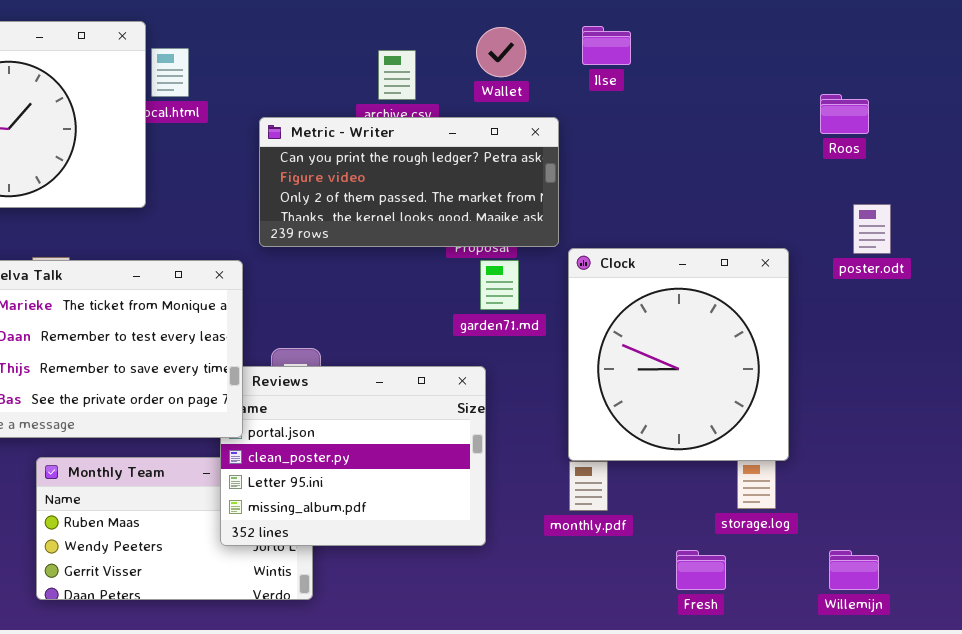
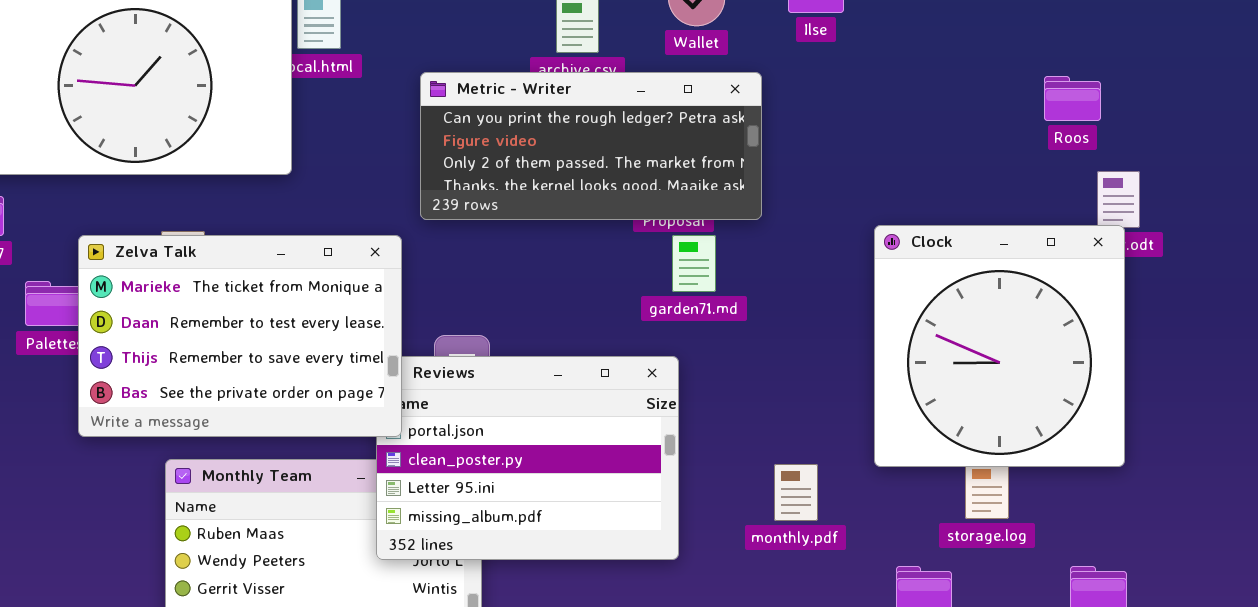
Roos: [820,94,869,134] -> [1044,76,1101,121], moved
Clock: [568,248,789,461] -> [874,225,1125,467], moved

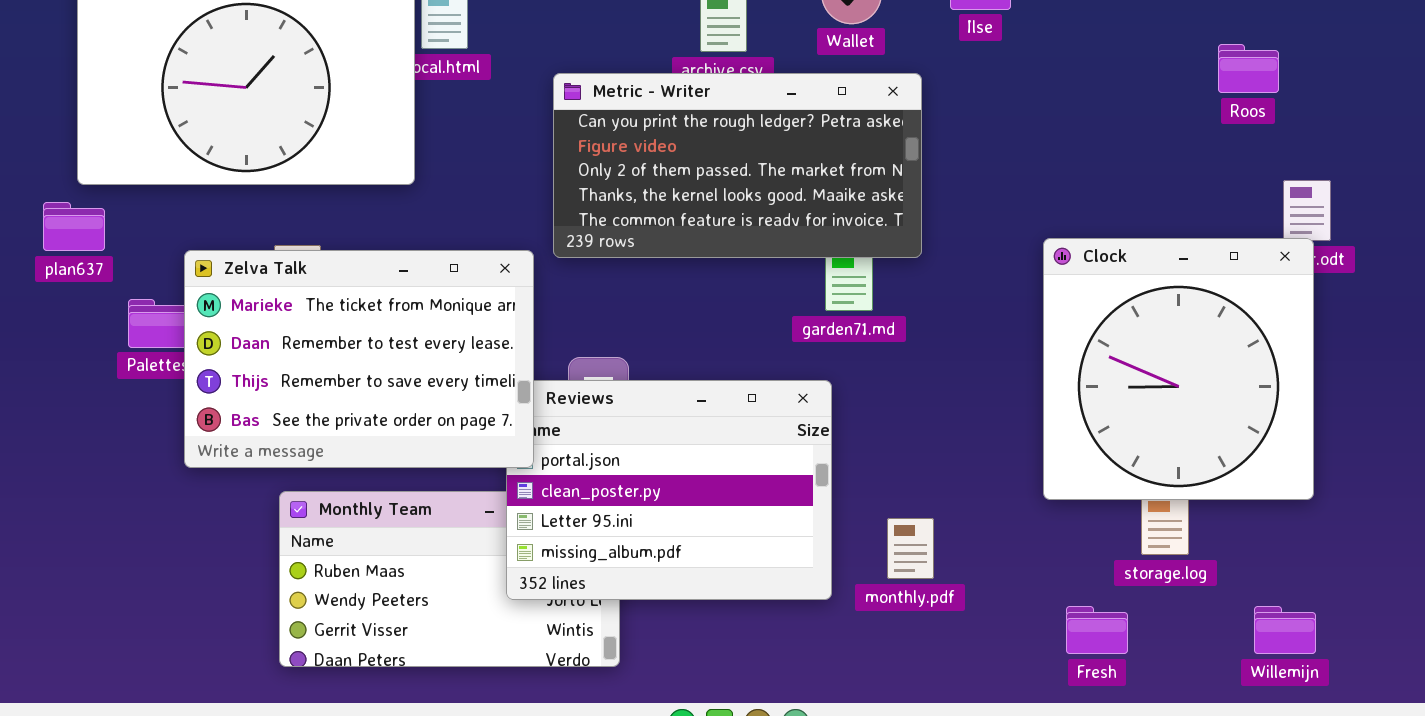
Metric - Writer: [420,72,762,220] -> [553,73,922,258], resized
Roos: [1044,76,1101,121] -> [1218,44,1279,93], moved
monthly.pdf: [774,464,818,521] -> [887,518,934,579], moved

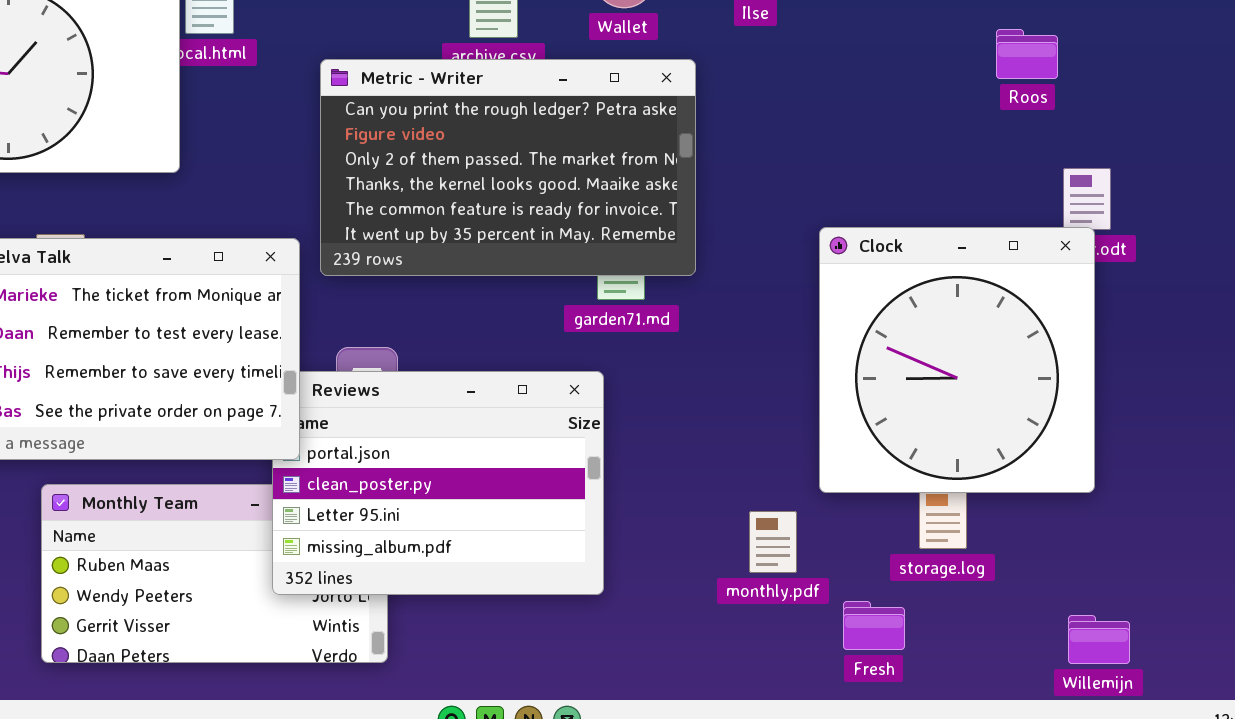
Metric - Writer: [553,73,922,258] -> [320,59,696,276], resized
monthly.pdf: [887,518,934,579] -> [749,511,797,573], moved
Willemijn: [1254,606,1316,654] -> [1068,615,1130,664], moved

